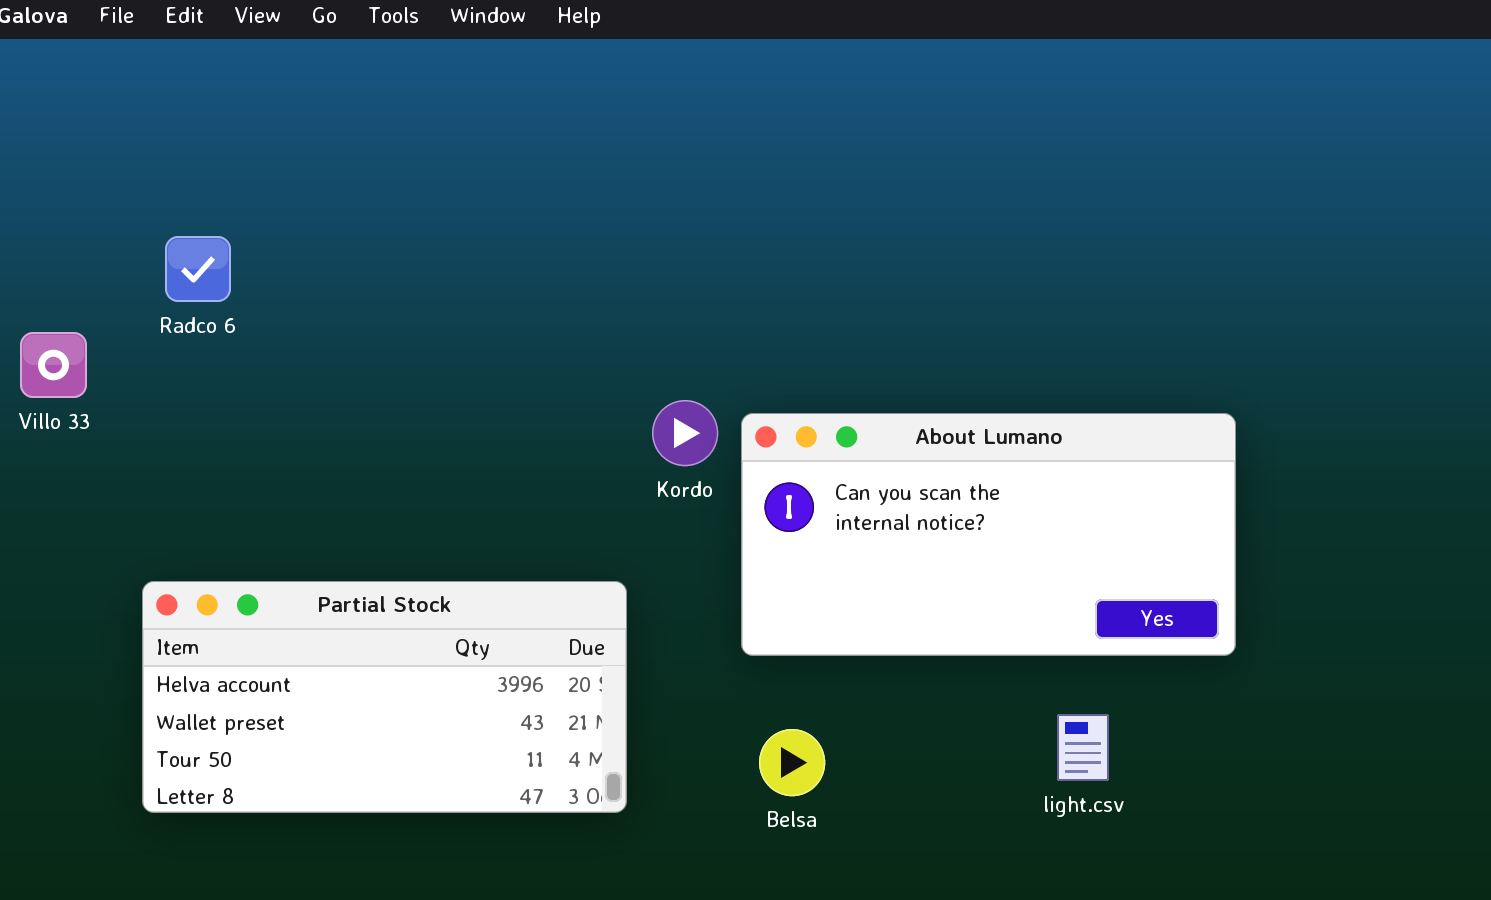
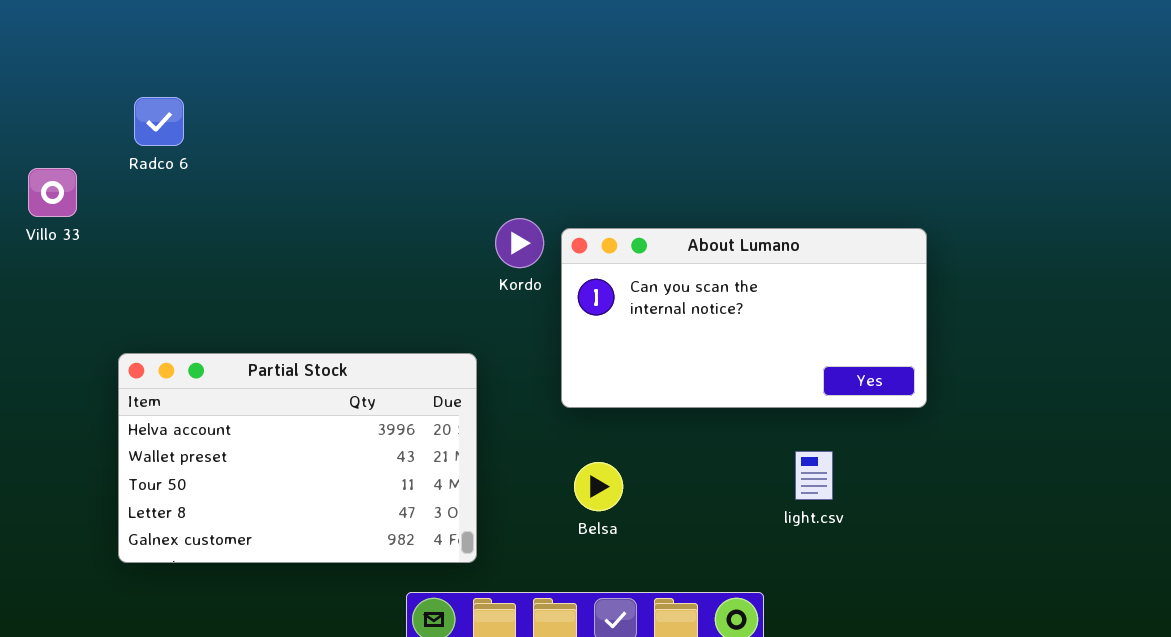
Partial Stock: [142,581,627,813] -> [118,353,477,563], resized

